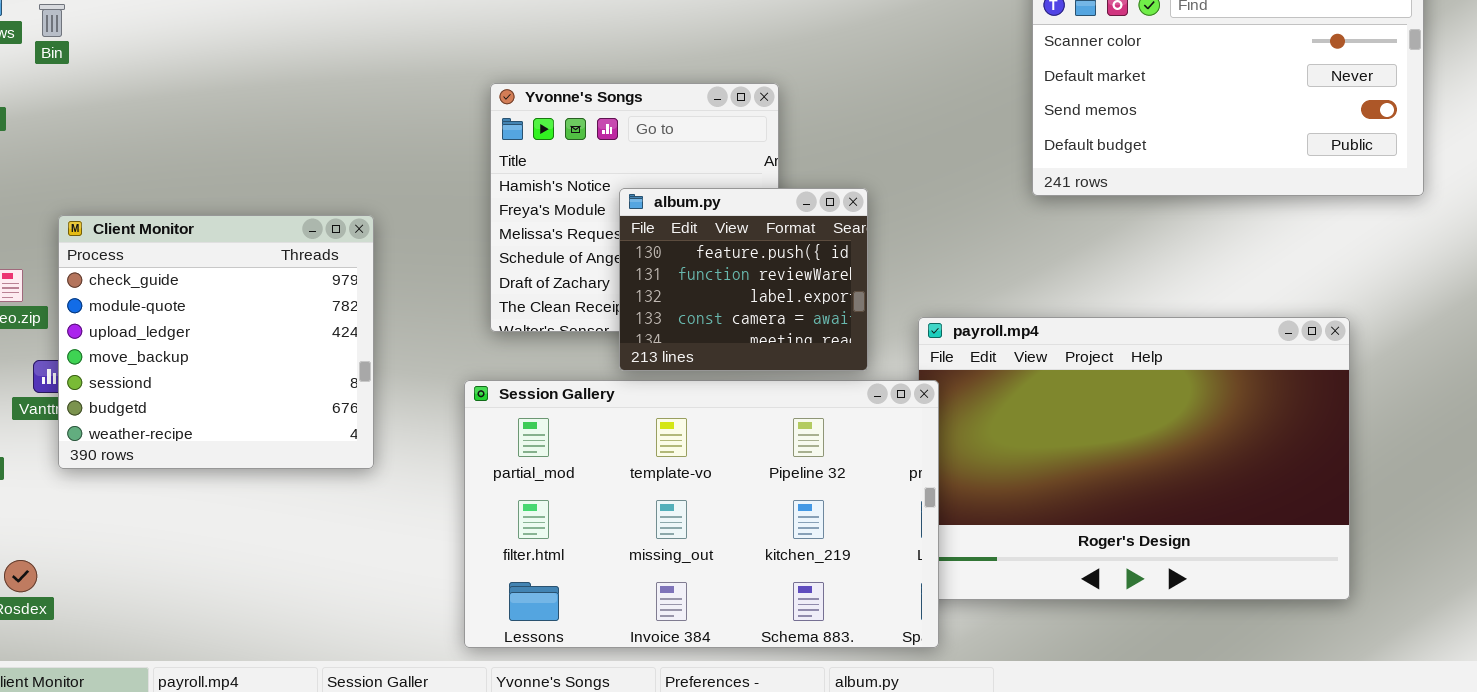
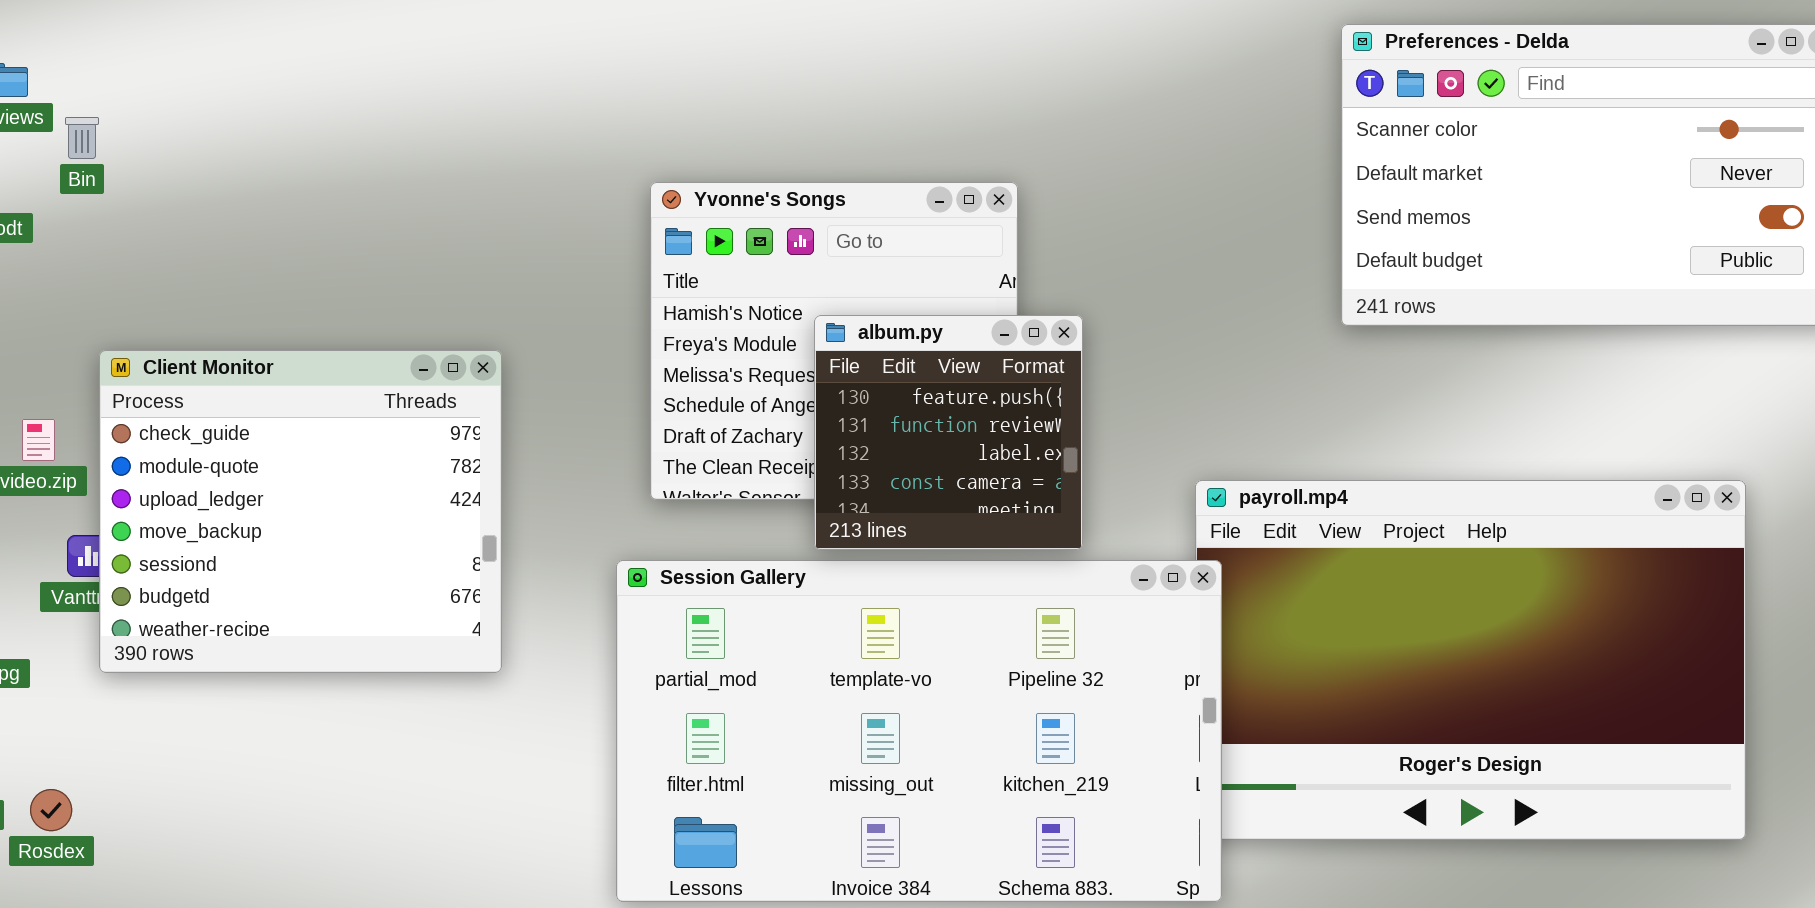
Bin: [39,4,65,37] -> [65,117,99,159], moved
album.py: [619,188,868,371] -> [814,315,1083,550], resized

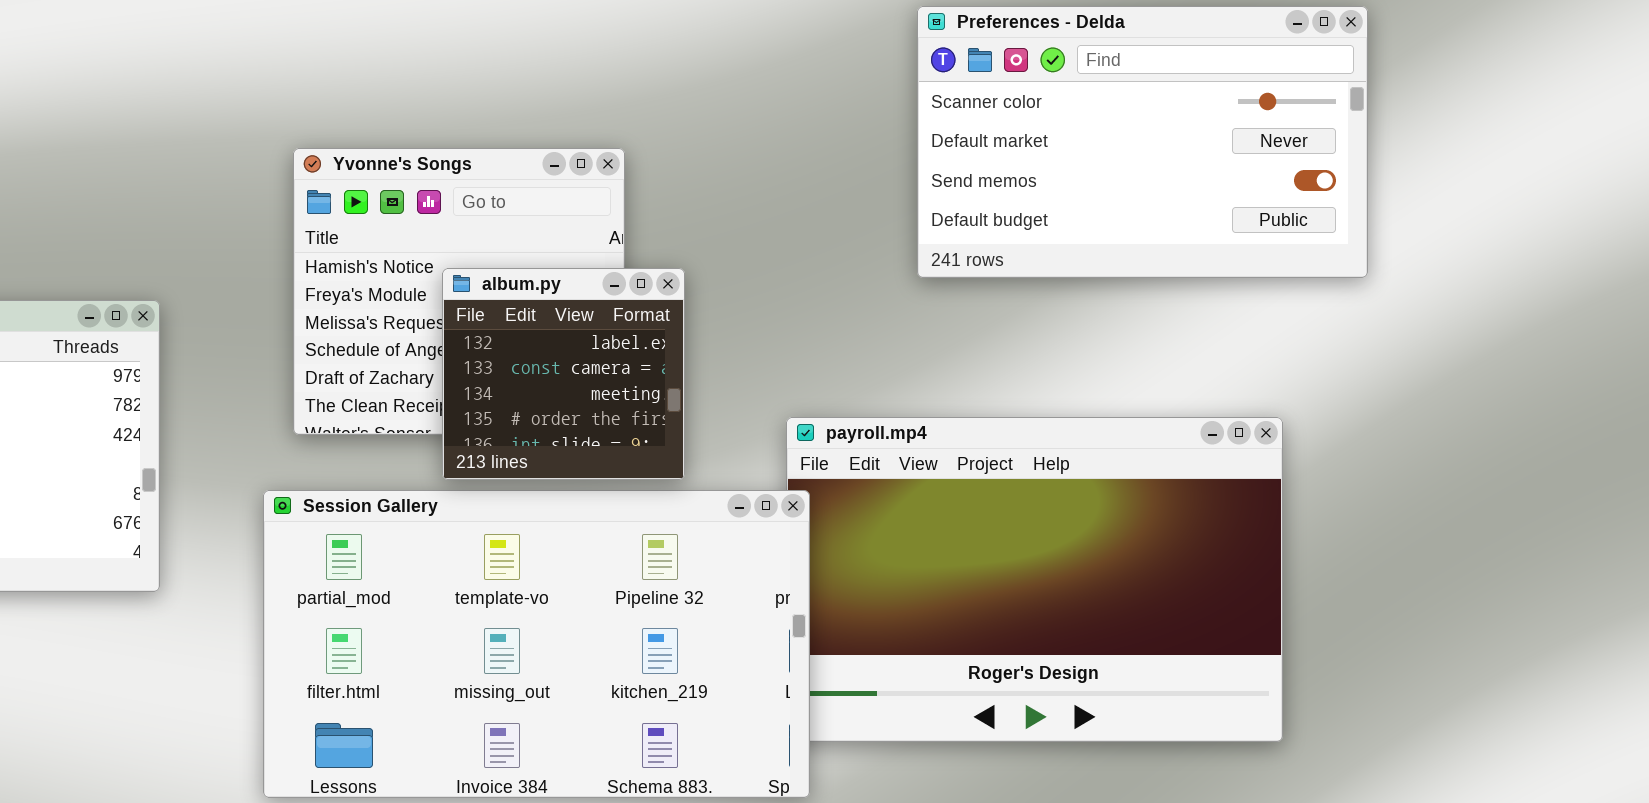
album.py: [814,315,1083,550] -> [442,268,685,480], scrolled down 2 rows

